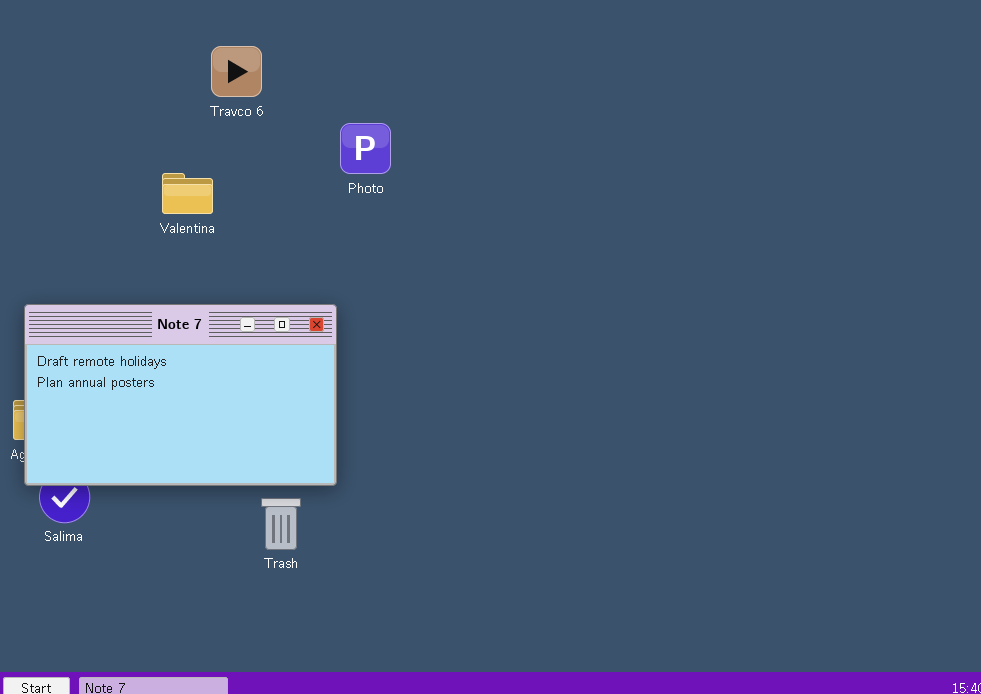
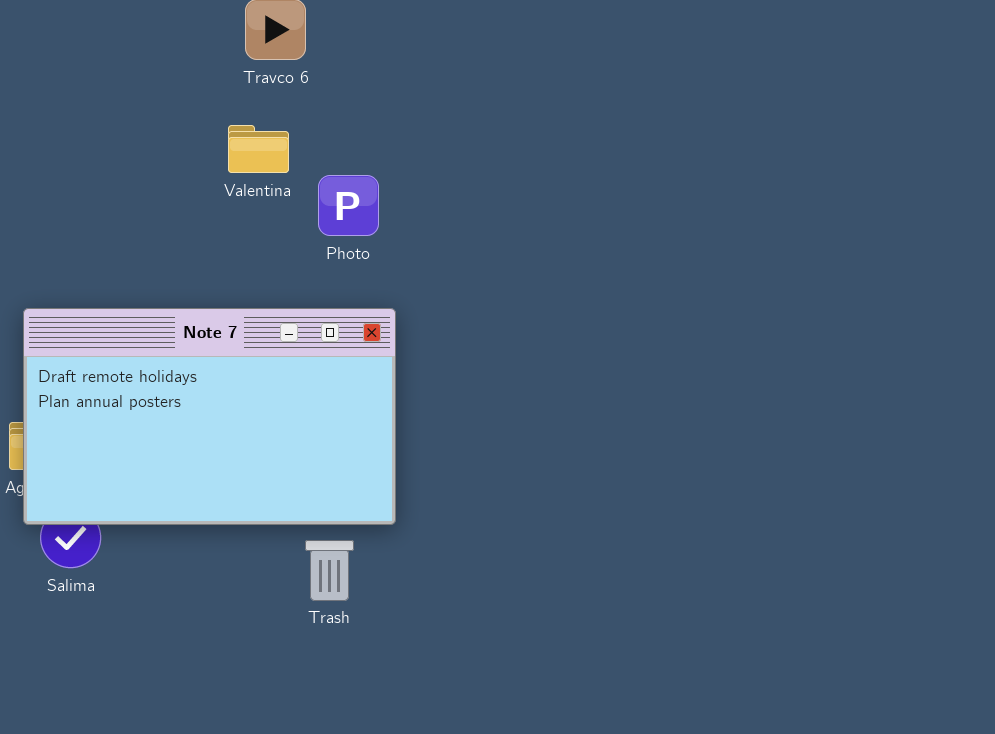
Photo: [340,123,391,174] -> [318,175,379,236], moved
Valentina: [162,173,213,214] -> [228,125,289,173], moved

